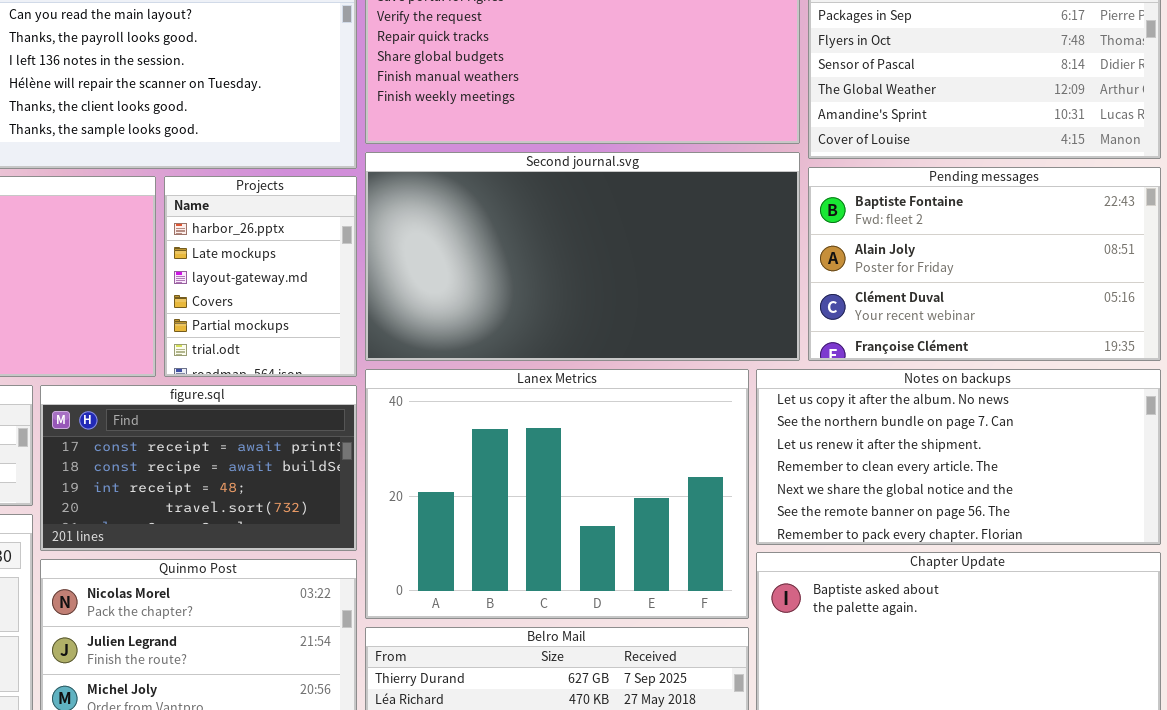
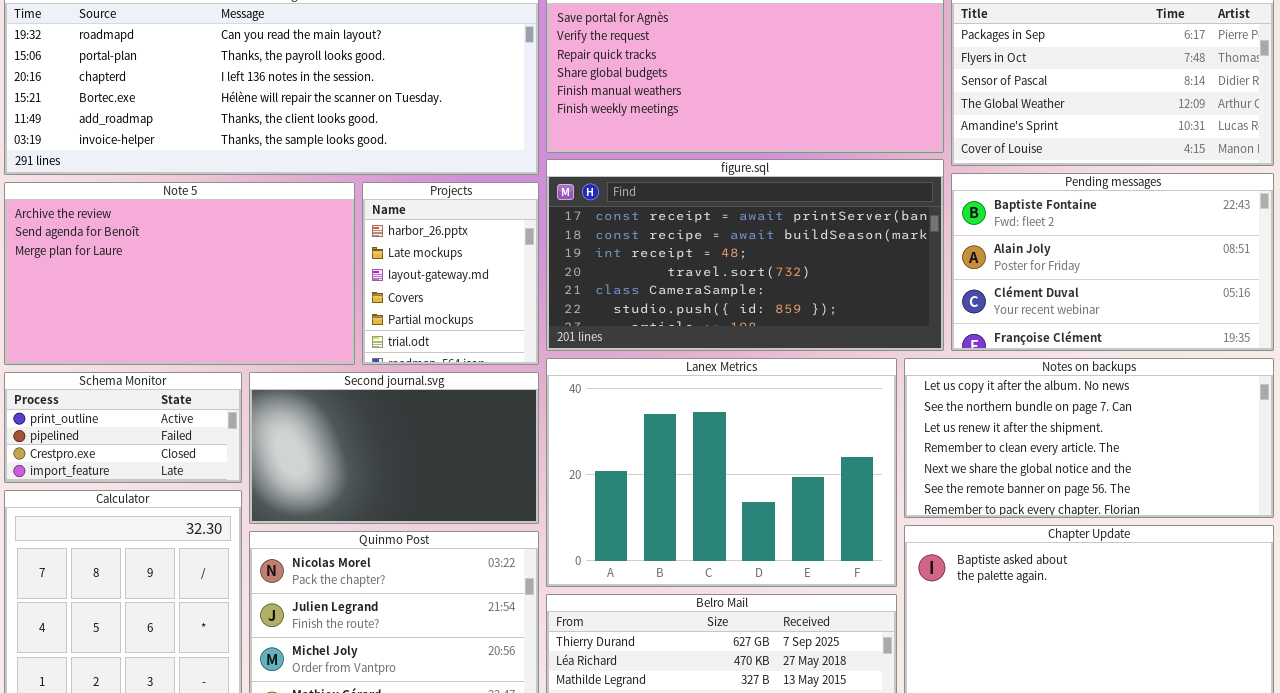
Second journal.svg: [365,152,800,361] -> [249,372,539,524], moved, resized
figure.sql: [40,385,357,551] -> [546,159,944,351], moved, resized

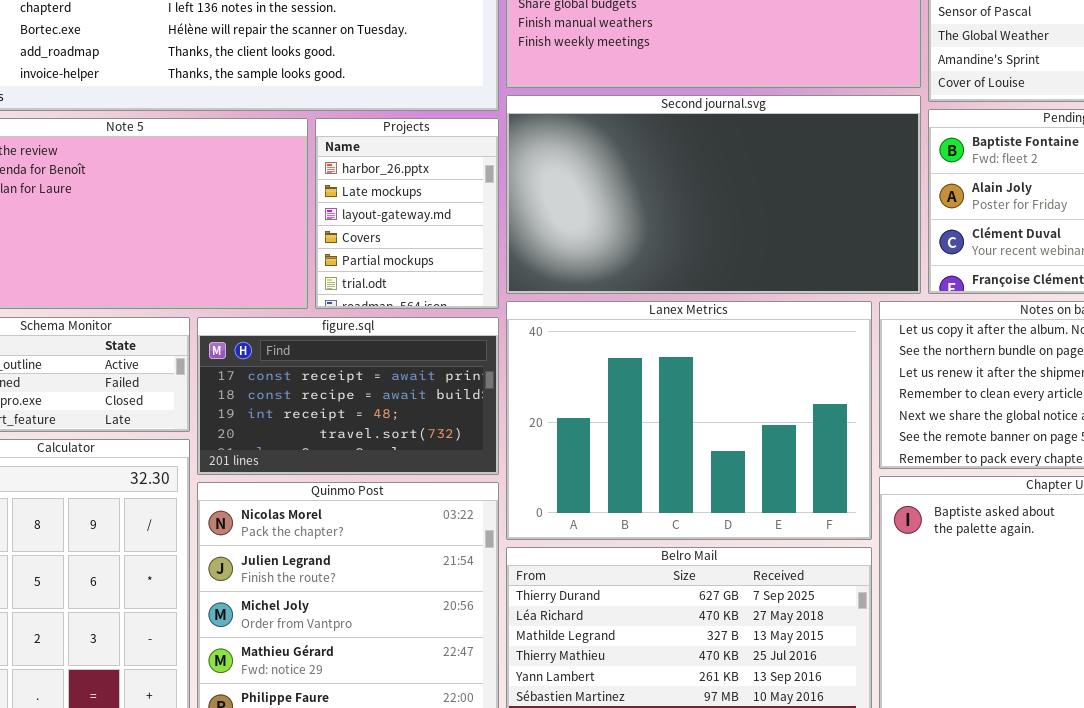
figure.sql: [546,159,944,351] -> [197,317,499,475], moved, resized
Second journal.svg: [249,372,539,524] -> [506,95,921,294], moved, resized

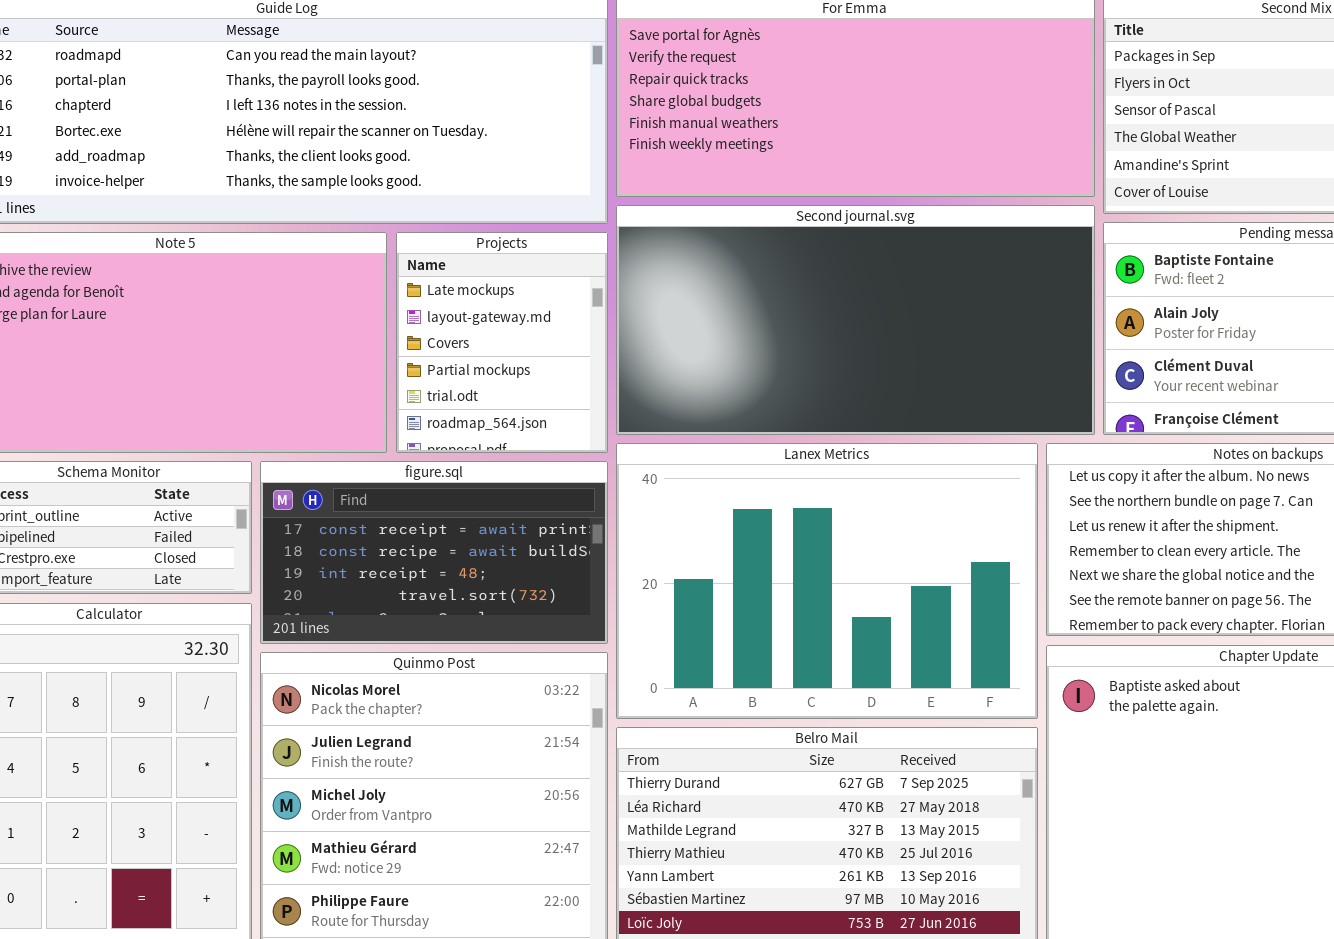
Projects: [315,118,499,309] -> [396,232,608,453], scrolled down 1 row

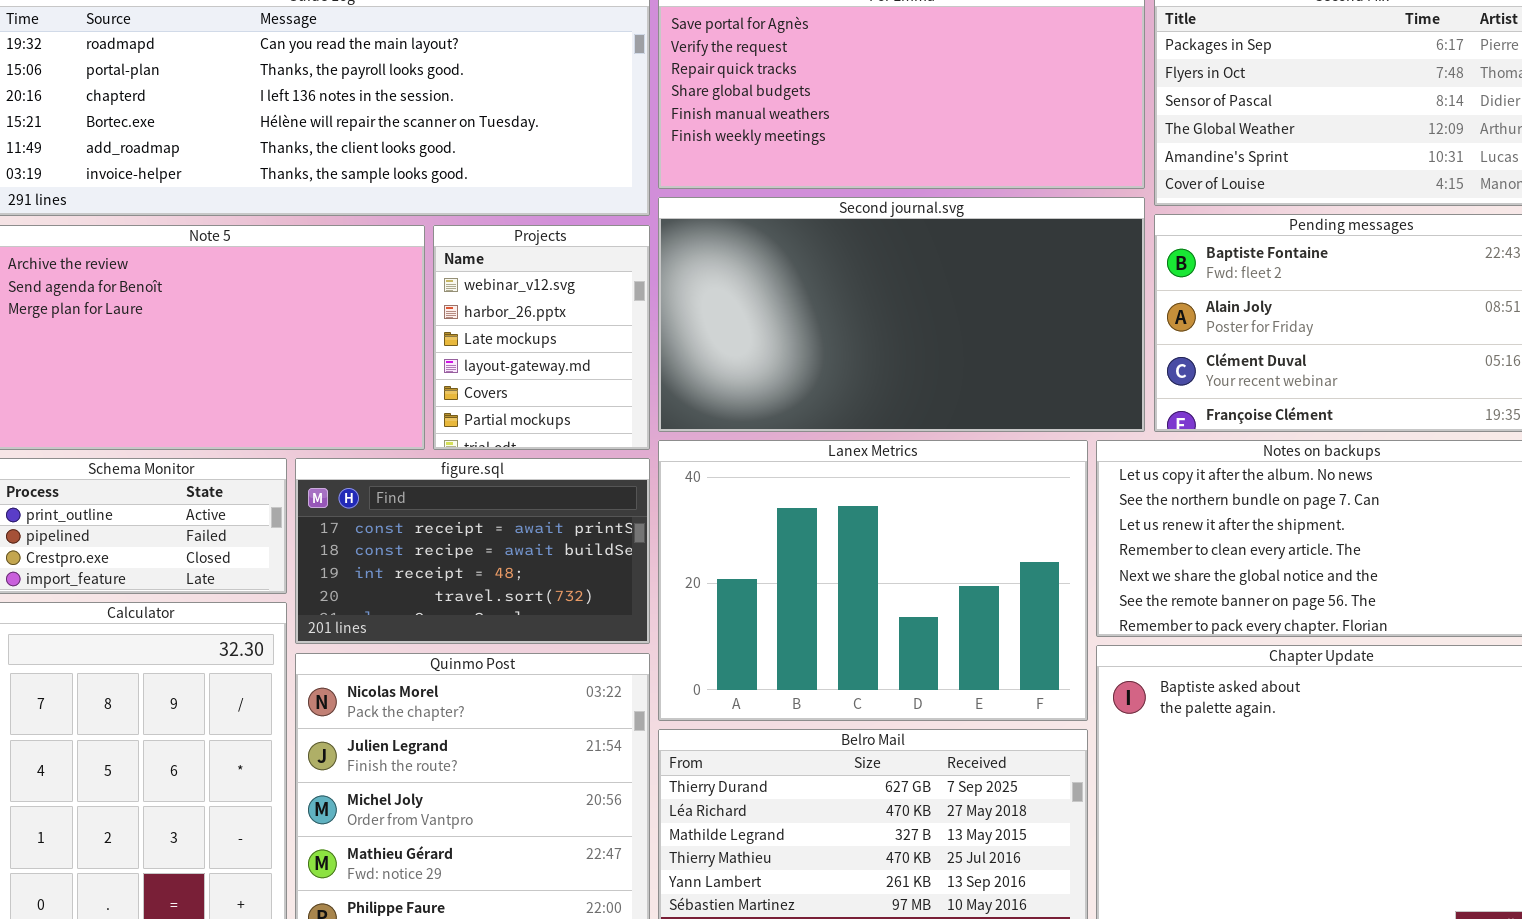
Projects: [396,232,608,453] -> [433,225,650,450], scrolled up 2 rows

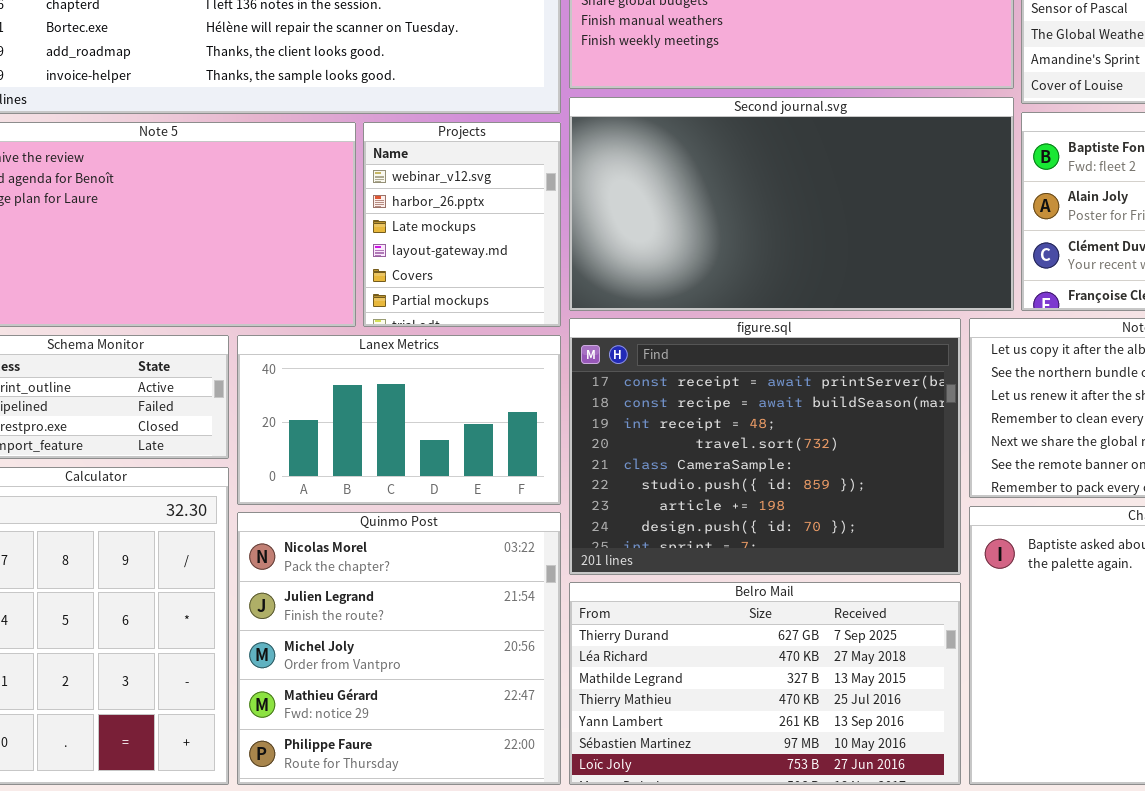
Lanex Metrics: [658,440,1088,721] -> [237,335,561,505], moved, resized
figure.sql: [295,458,650,644] -> [569,318,961,575], moved, resized

